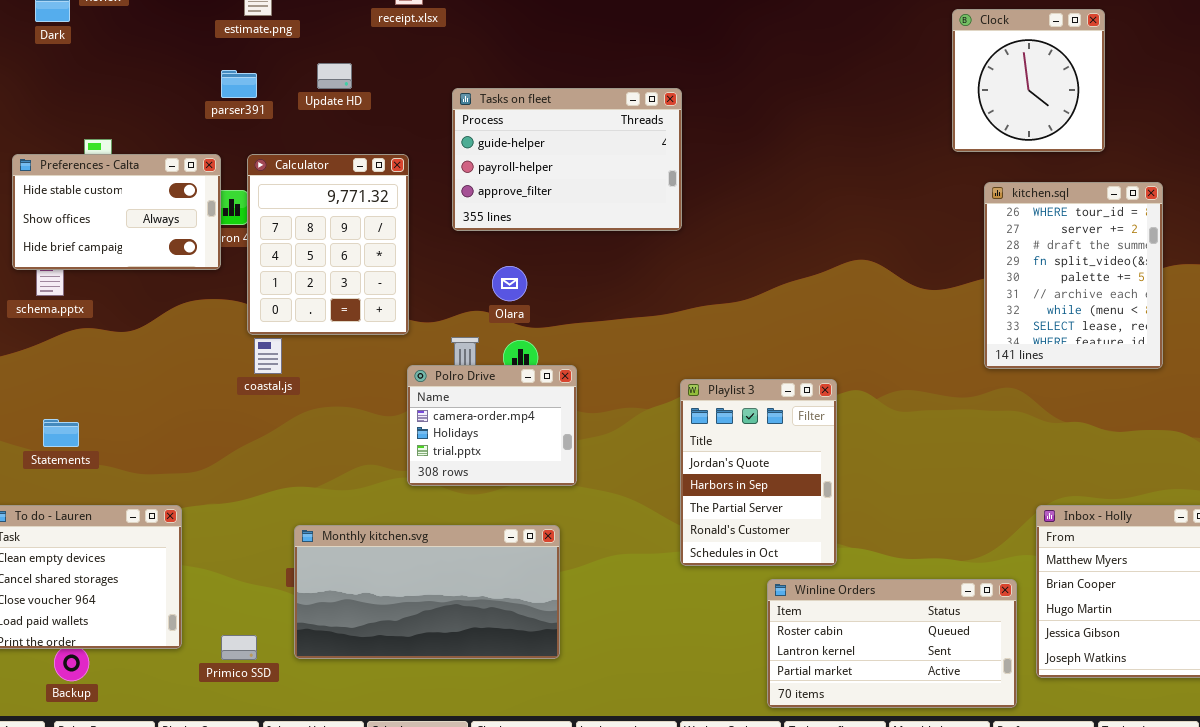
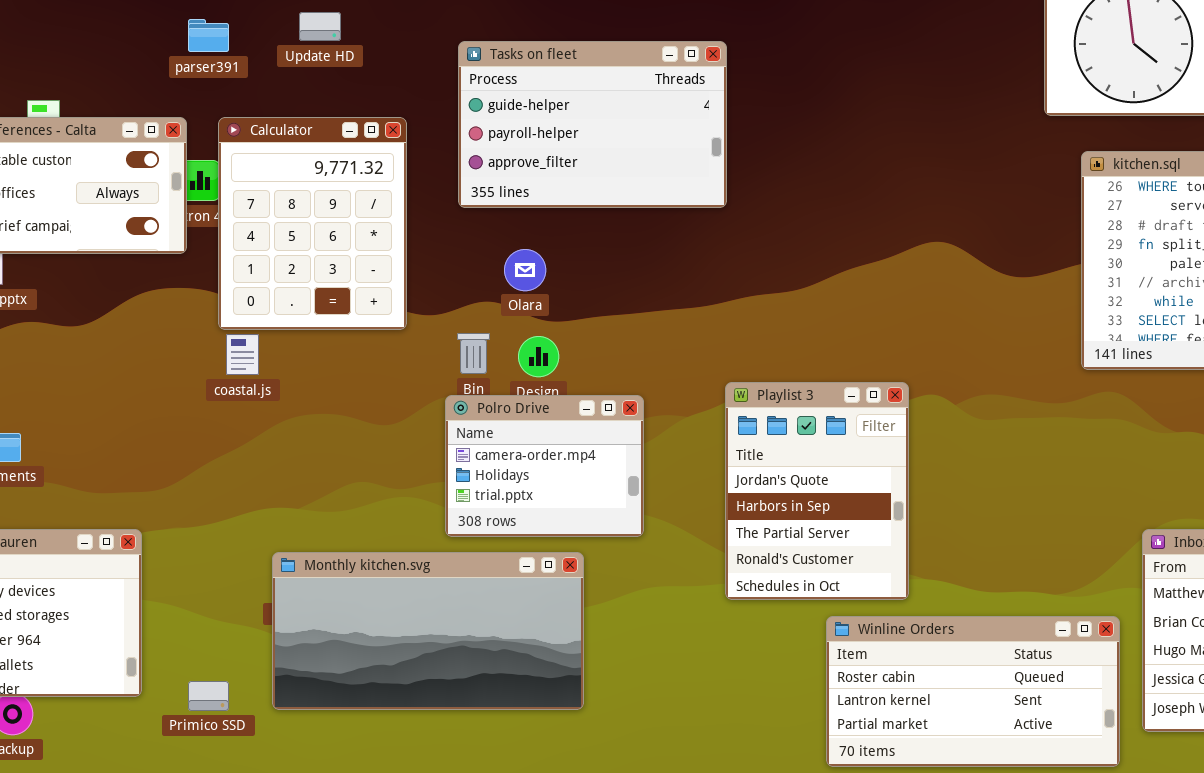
Polro Drive: [407,365,577,486] -> [445,395,644,537], moved

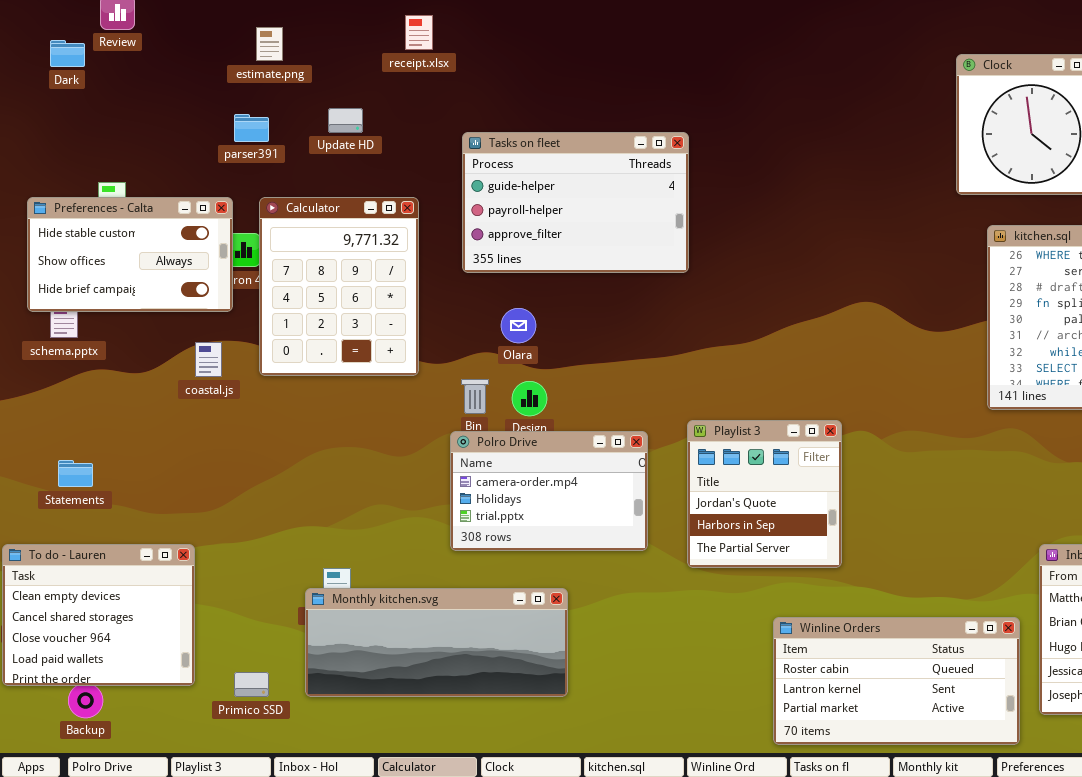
coastal.js: [226,334,259,375] -> [195,342,222,377], moved
Playlist 3: [725,382,909,600] -> [687,420,842,568], resized
Polro Drive: [445,395,644,537] -> [450,431,648,551], resized
Monthly kitchen.svg: [272,552,584,710] -> [305,588,568,697], resized

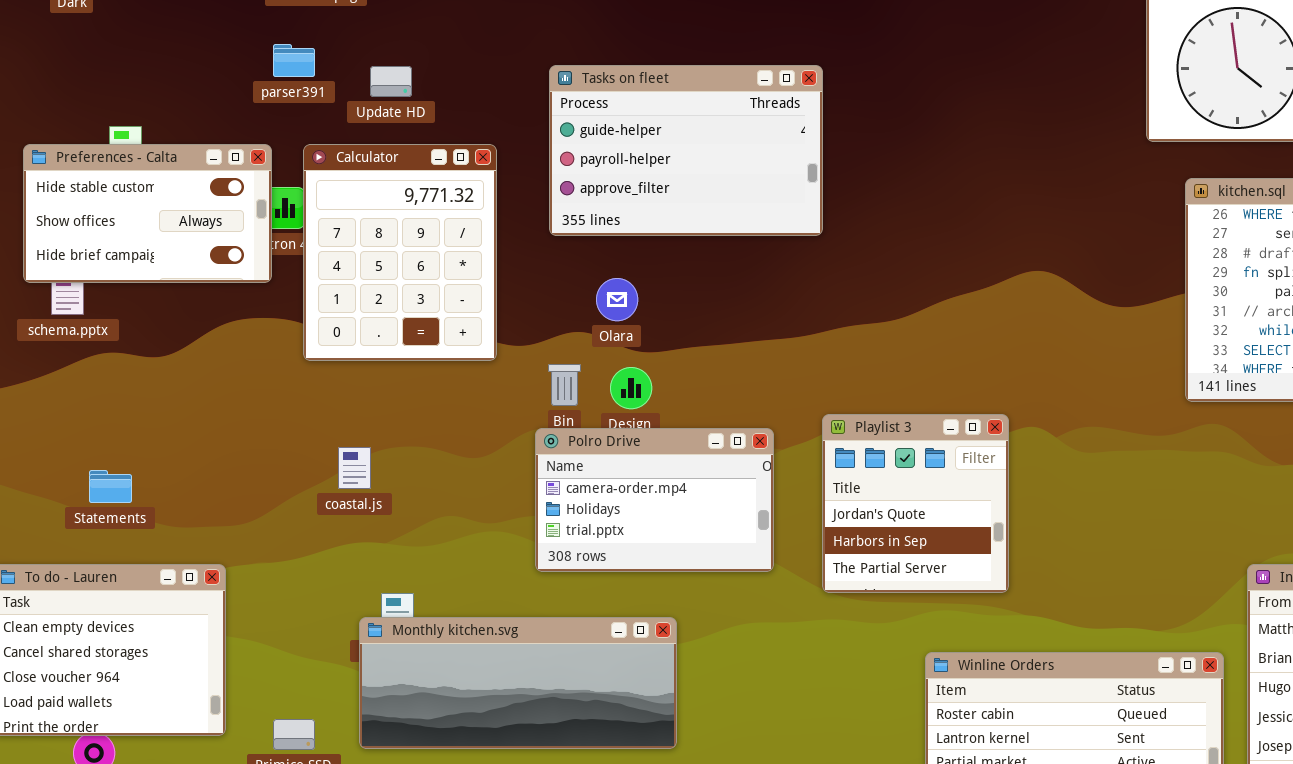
Update HD: [328,108,363,133] -> [370,66,412,97], moved
coastal.js: [195,342,222,377] -> [338,447,371,489], moved
Statements: [58,460,93,487] -> [89,470,132,503], moved

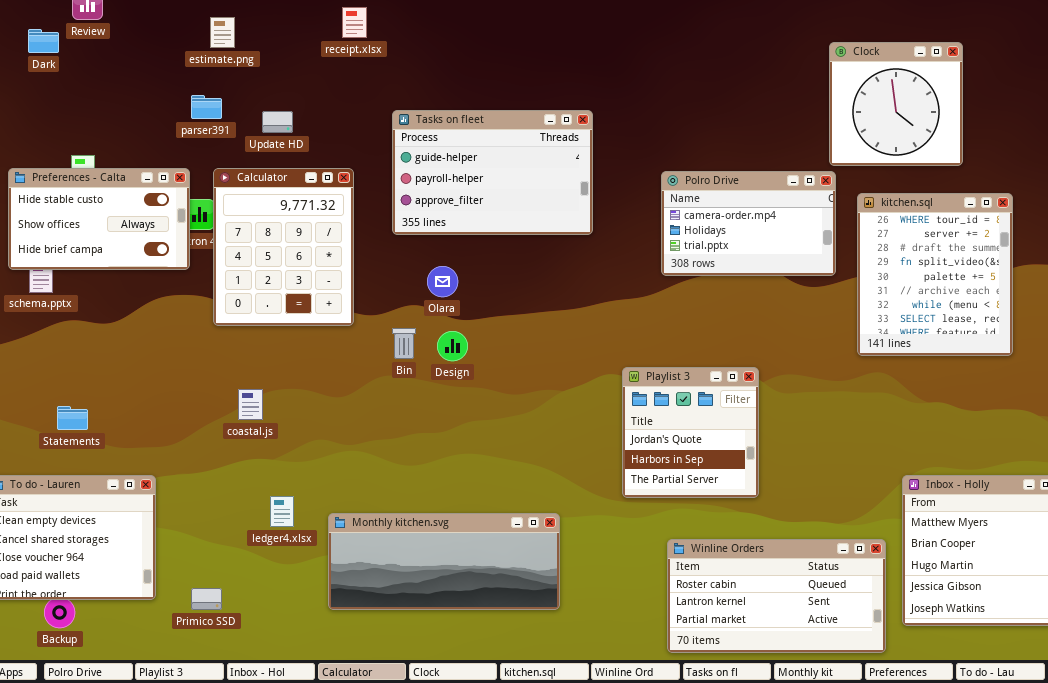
Playlist 3: [822,414,1009,593] -> [622,367,759,498], moved
Polro Drive: [535,428,774,572] -> [661,171,836,276], moved
Monthly kitchen.svg: [359,617,677,749] -> [328,513,560,610], moved

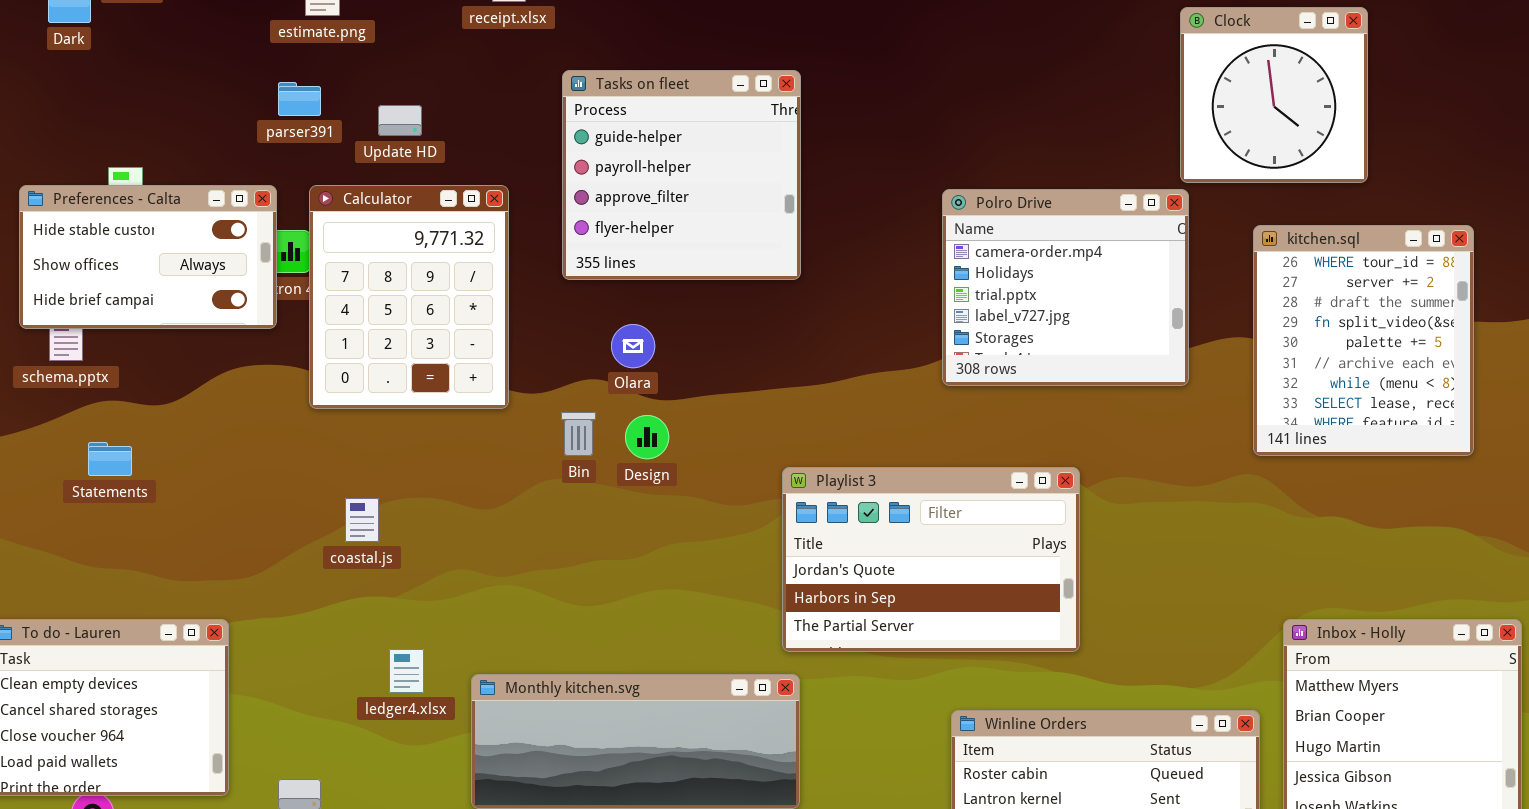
Tasks on fleet: [392,110,593,235] -> [562,70,801,280], resized
Polro Drive: [661,171,836,276] -> [942,189,1189,386], resized
kitchen.sql: [857,193,1013,356] -> [1253,225,1474,456], moved
Playlist 3: [622,367,759,498] -> [782,467,1080,652], resized
Statements: [57,406,88,430] -> [88,442,132,476], moved

